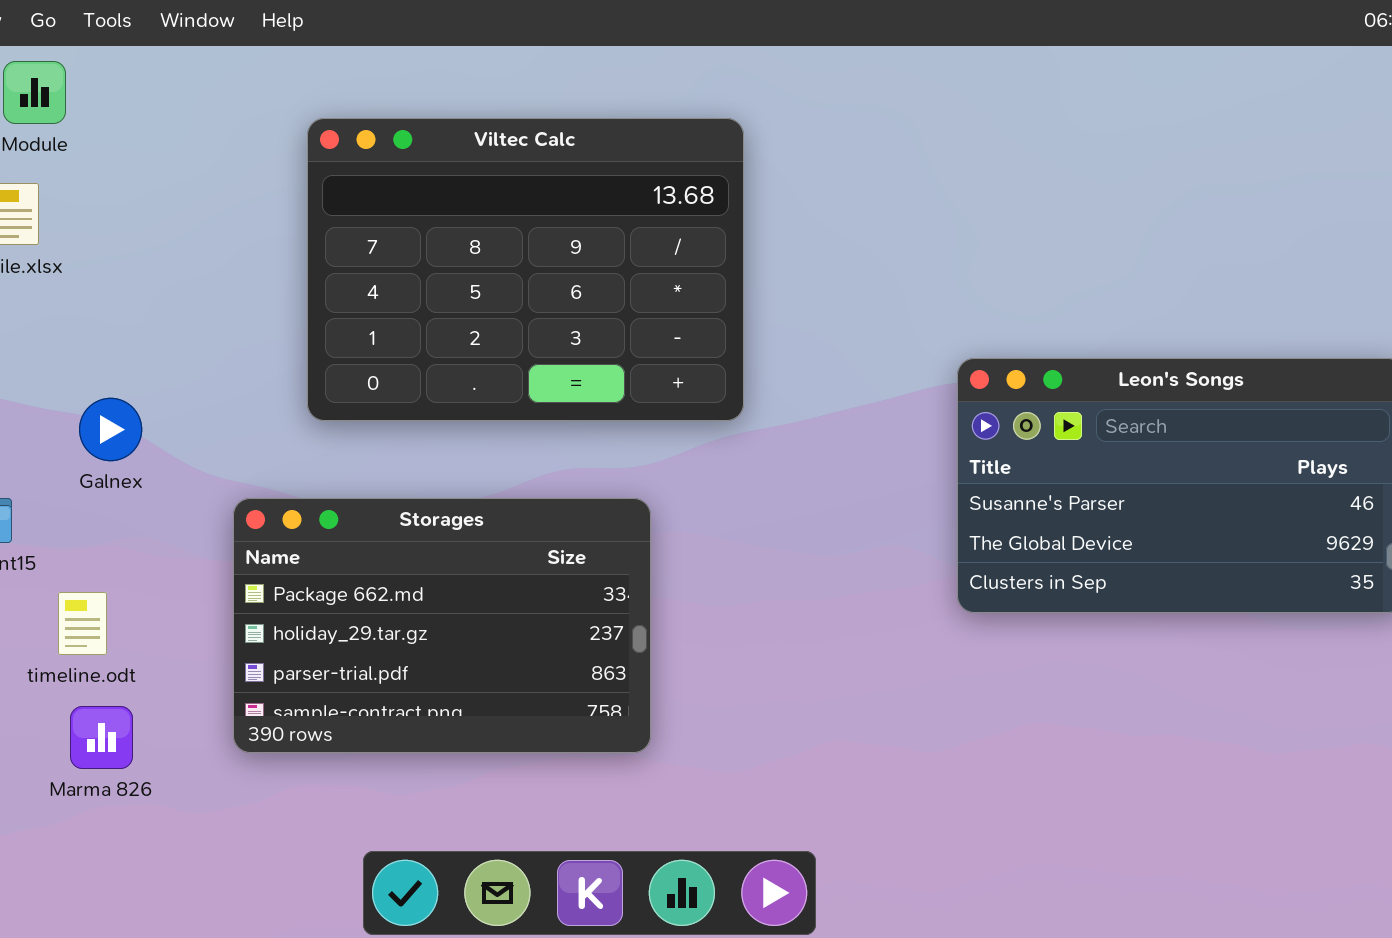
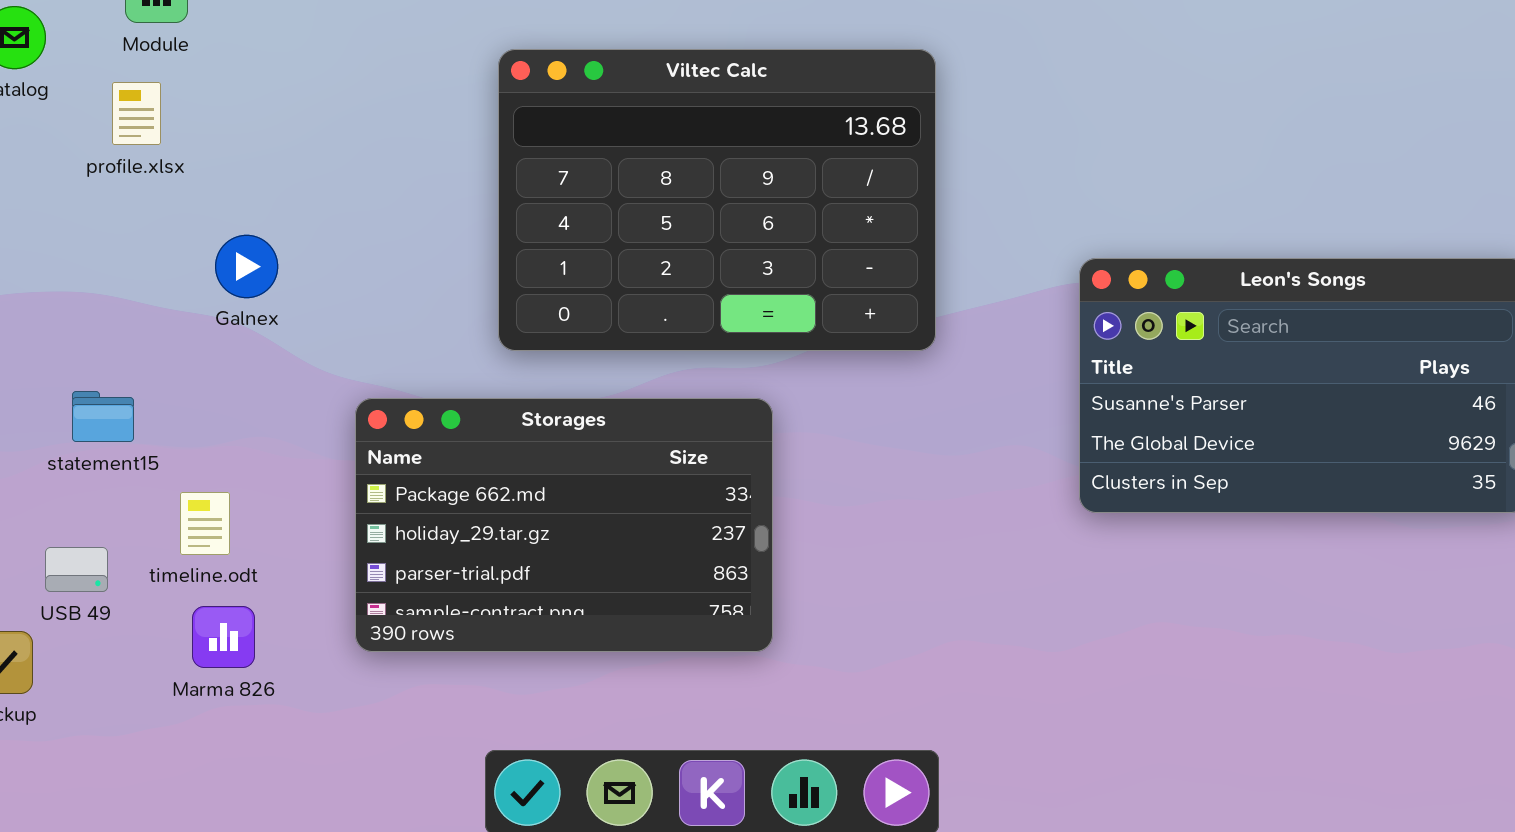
Viltec Calc: [307,118,744,421] -> [498,49,936,351], moved
Galnex: [79,398,142,461] -> [215,235,278,298], moved

